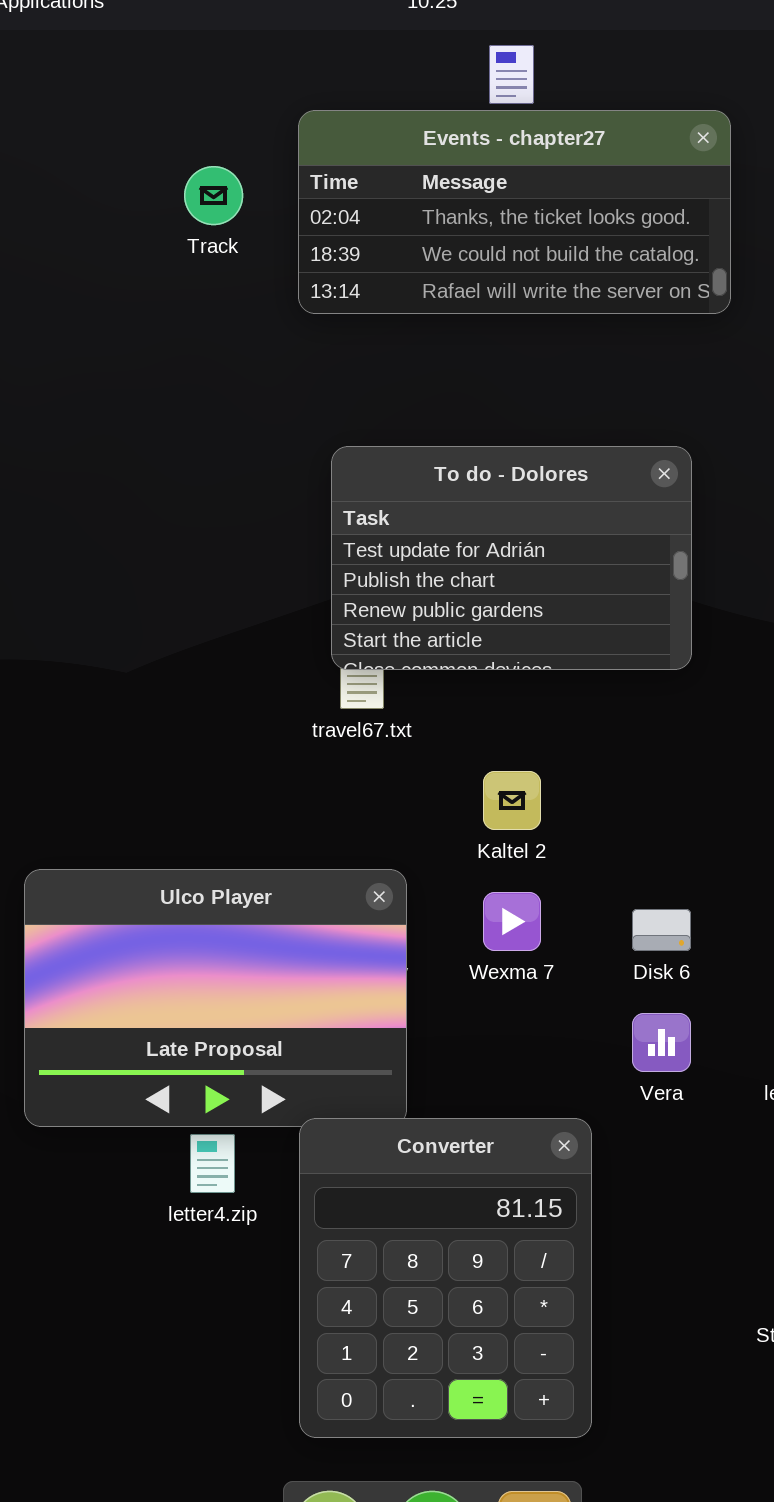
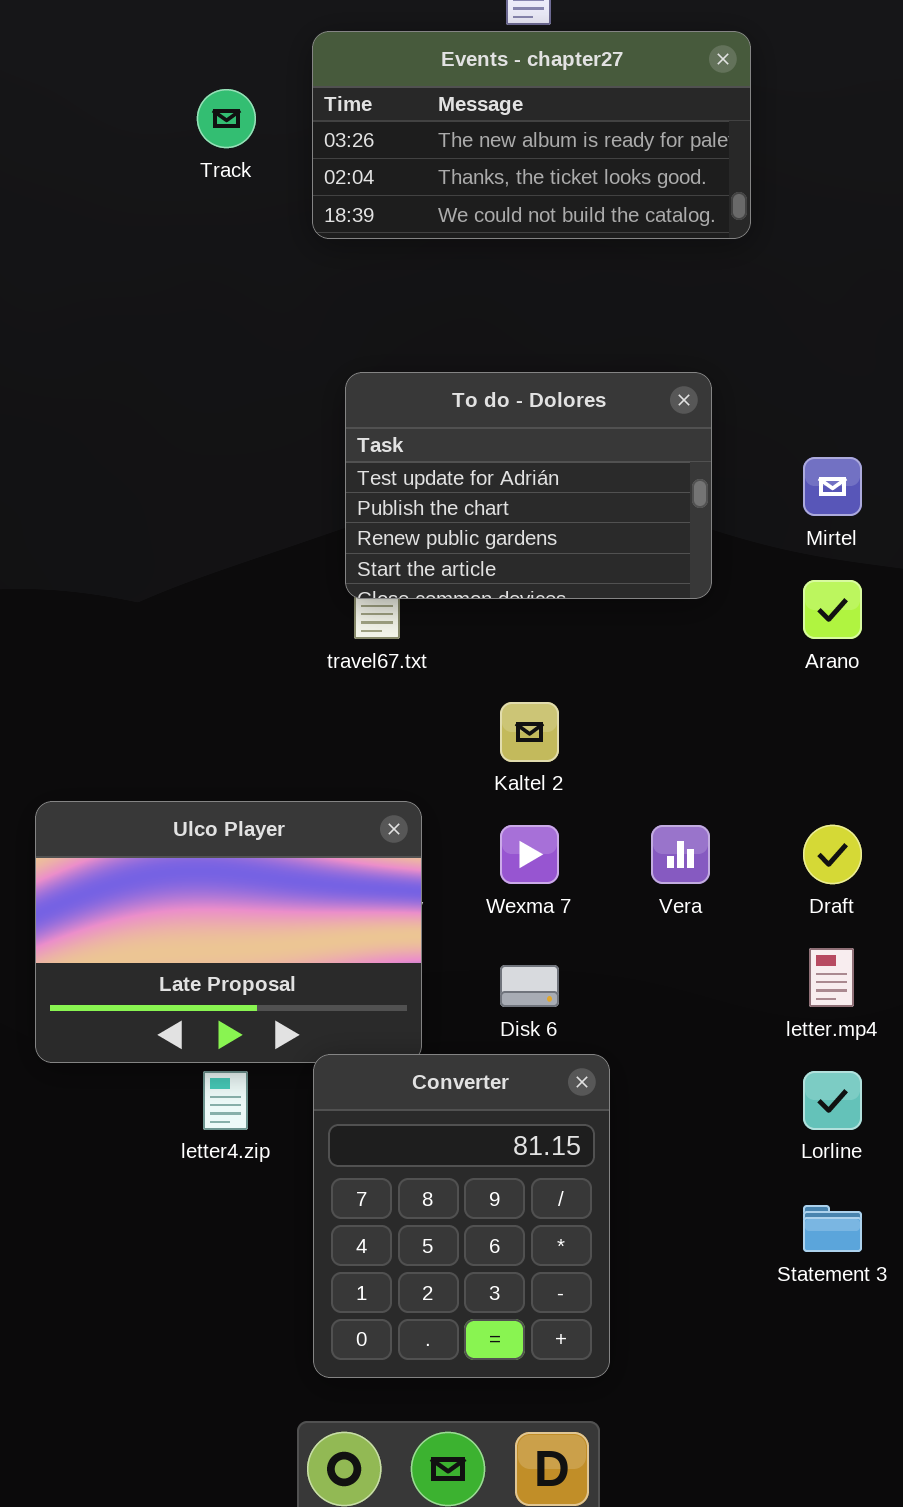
Events - chapter27: [298,110,731,314] -> [312,31,751,239], scrolled up 1 row
Disk 6: [632,909,691,951] -> [500,965,559,1007], moved
Vera: [632,1013,691,1072] -> [651,825,710,884], moved

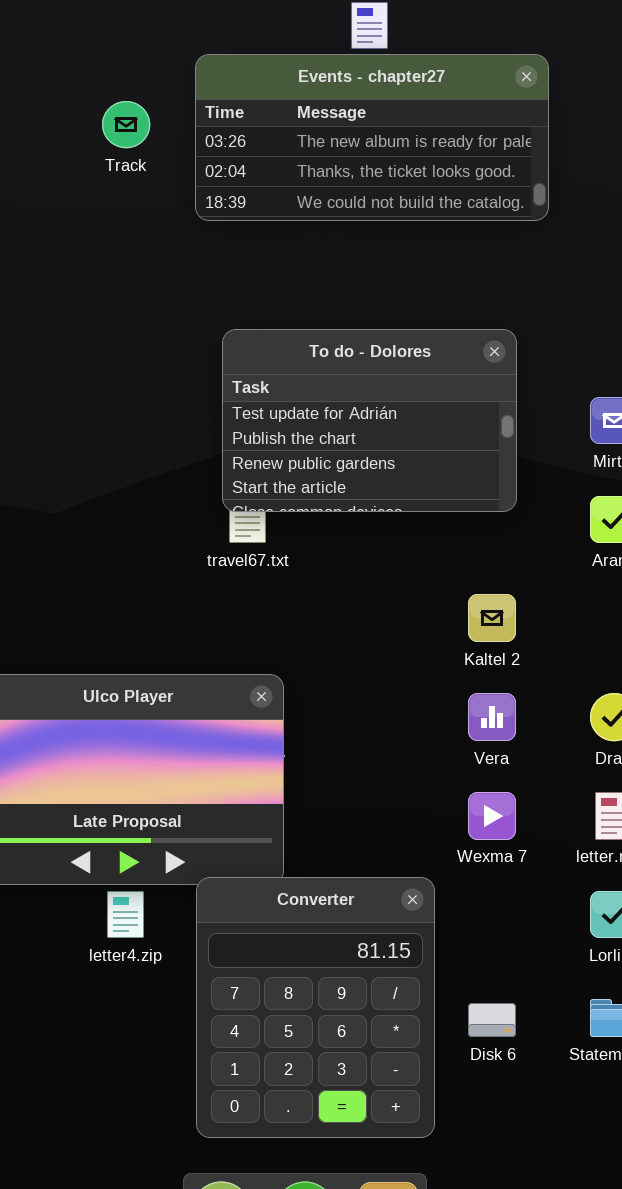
Kaltel 2: [500,702,559,762] -> [468,594,516,642], moved
Wexma 7: [500,825,559,884] -> [468,792,516,840], moved
Disk 6: [500,965,559,1007] -> [468,1003,516,1037], moved

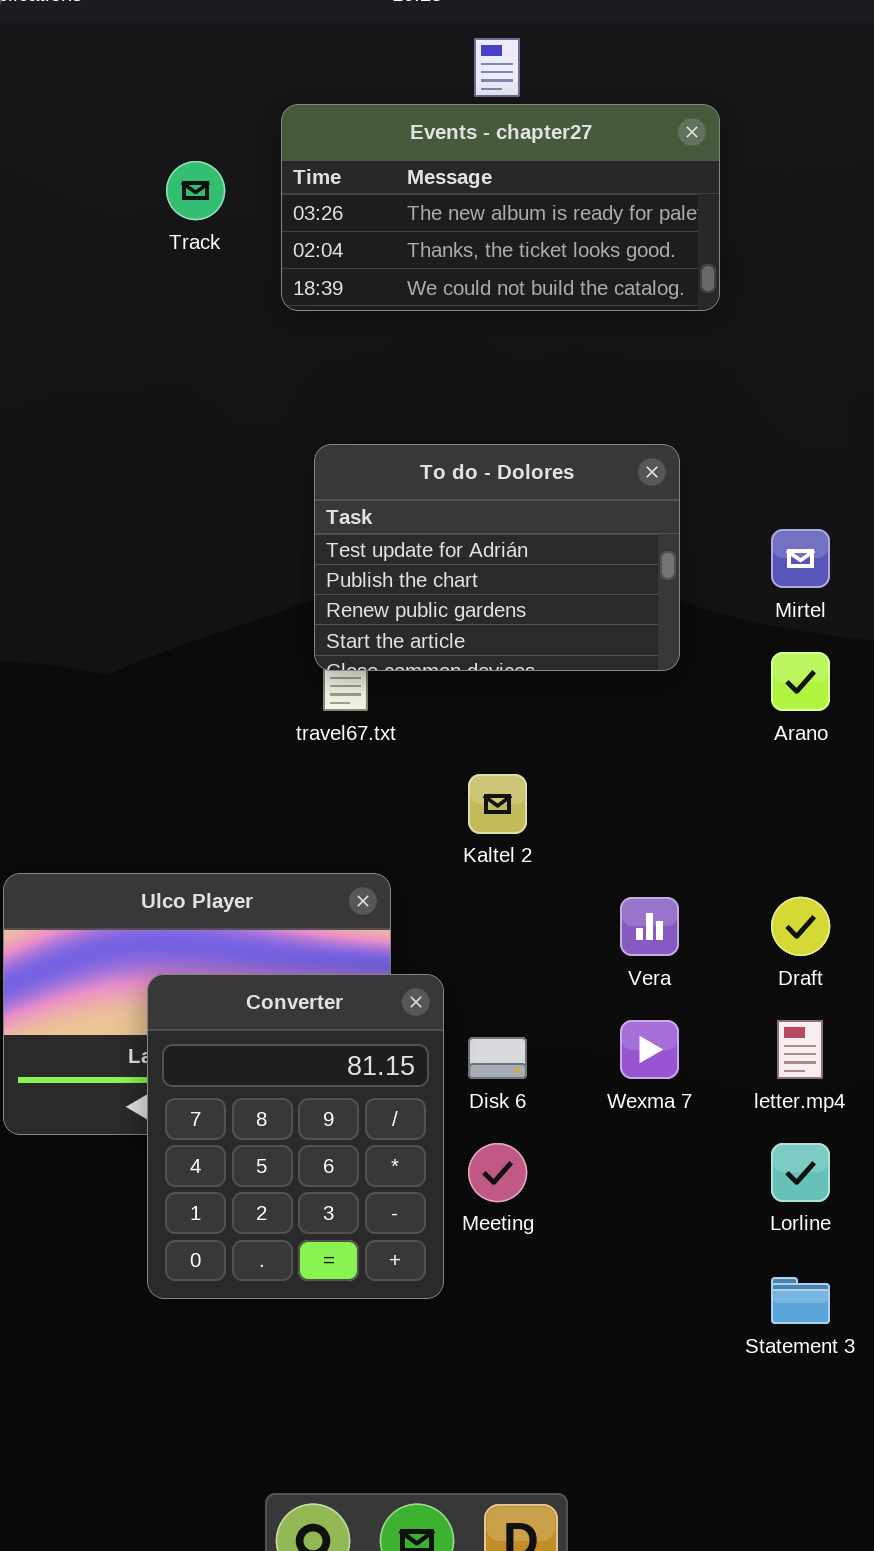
Kaltel 2: [468,594,516,642] -> [468,774,527,834], moved
Converter: [196,877,435,1138] -> [147,974,444,1299], moved
Disk 6: [468,1003,516,1037] -> [468,1037,527,1079], moved

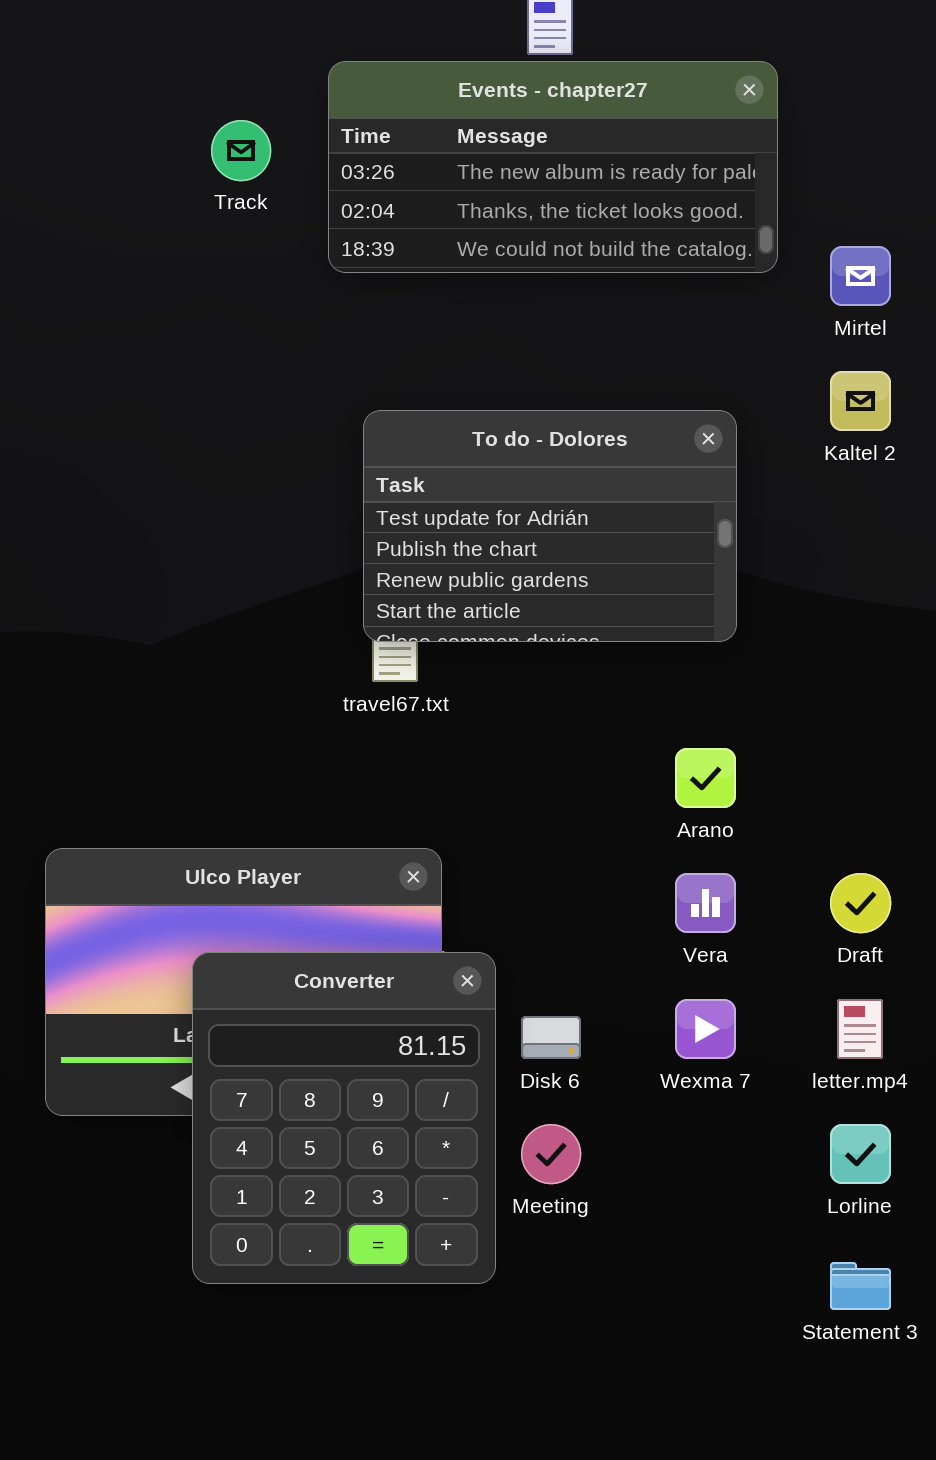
Mirtel: [771,529,830,588] -> [830,246,891,306], moved
Arano: [771,652,830,711] -> [675,748,736,808], moved
Kaltel 2: [468,774,527,834] -> [830,371,891,431], moved

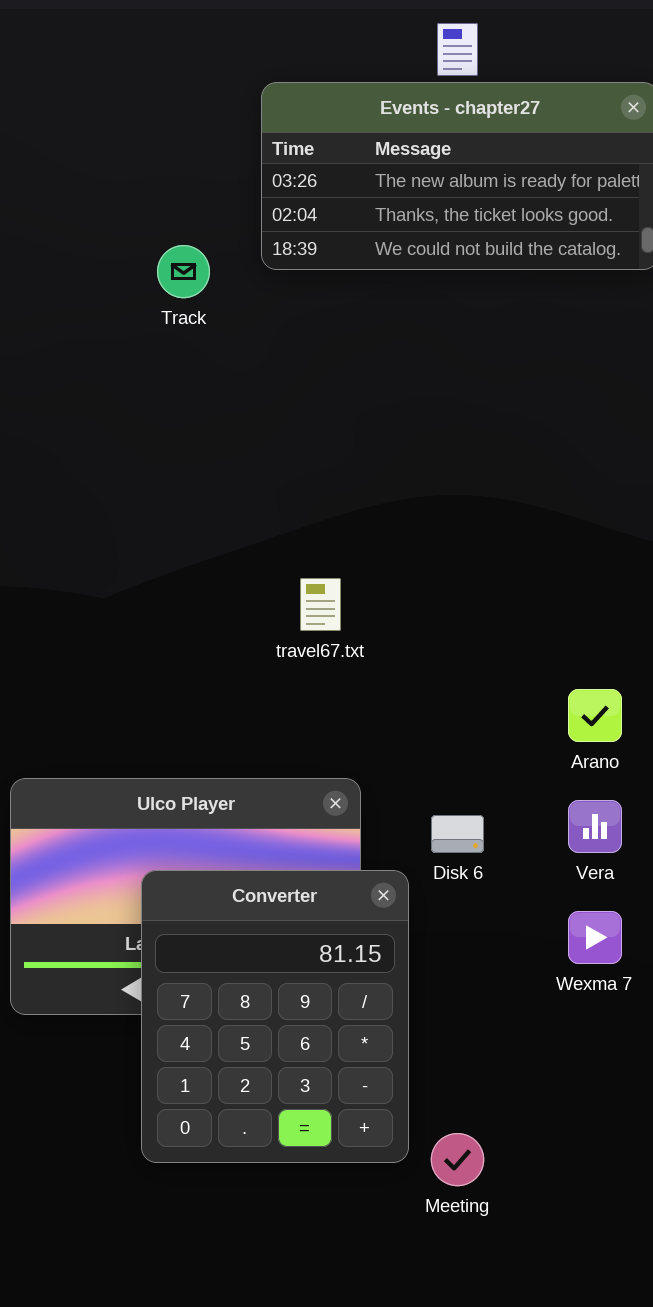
Track: [211,120,271,181] -> [157,245,210,298], moved
To do - Dolores: [363,410,737,642] -> none, closed
Disk 6: [521,1016,581,1059] -> [431,815,484,853], moved
Meeting: [521,1124,581,1184] -> [431,1133,484,1186], moved

